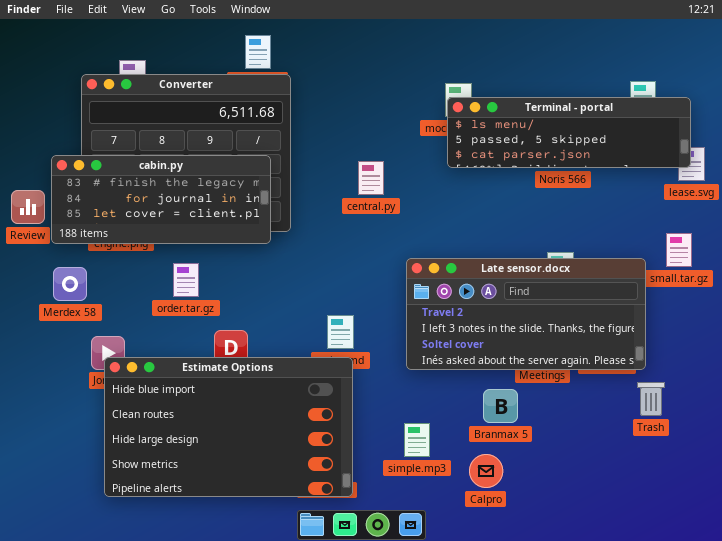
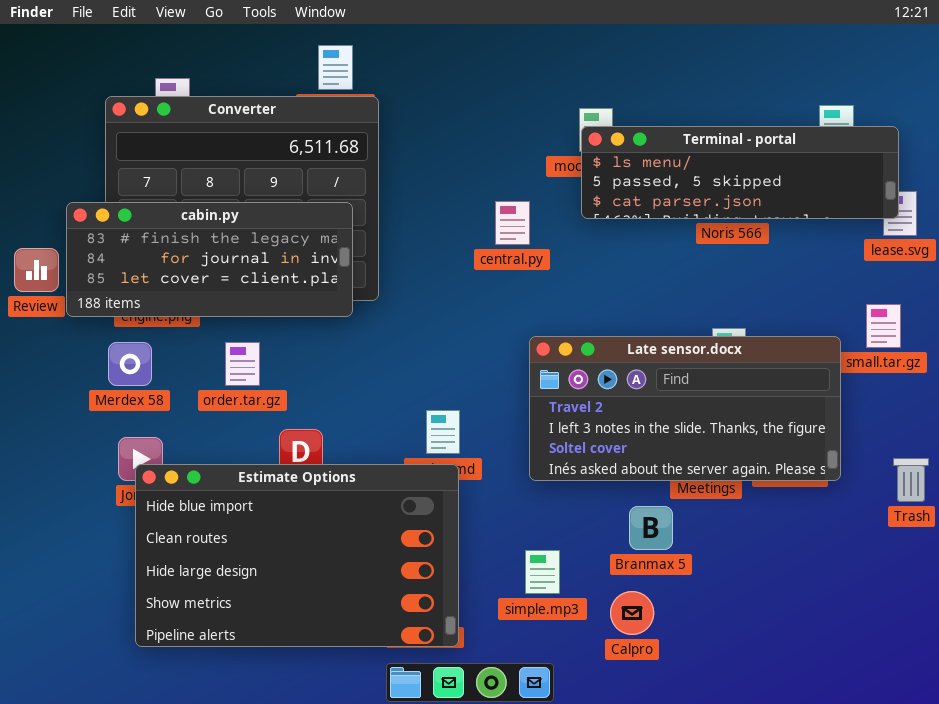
central.py: [358,161,384,195] -> [495,201,530,245], moved
Merdex 58: [53,267,87,301] -> [108,342,152,386], moved
Trash: [637,382,665,416] -> [893,458,929,502], moved

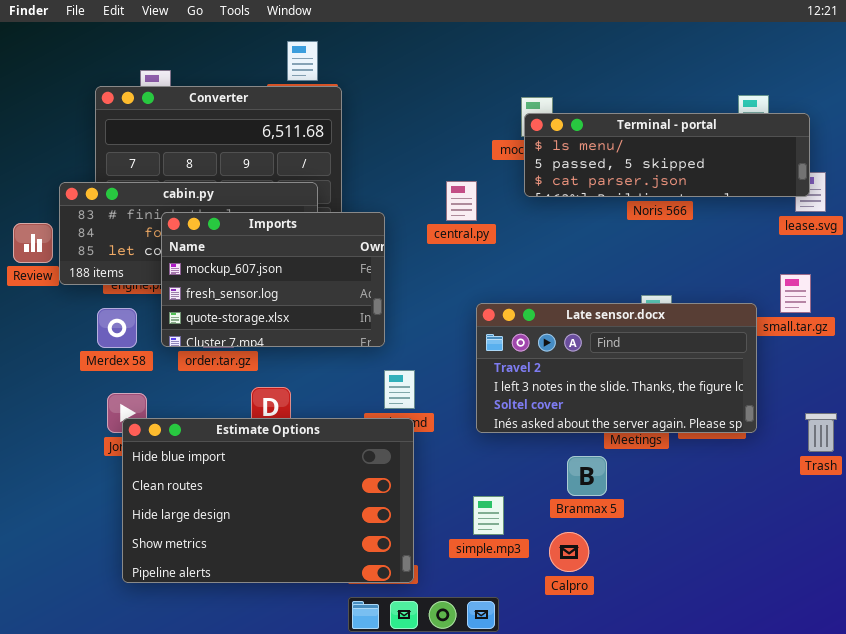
Imports: none -> [161,212,385,347], opened

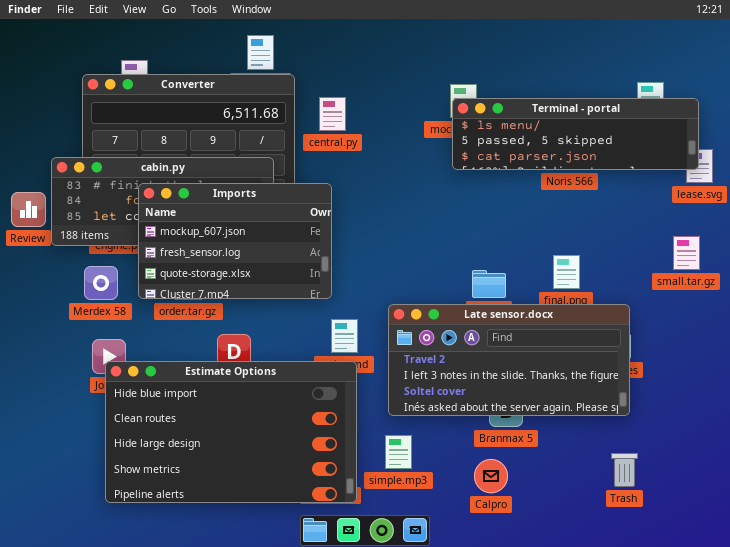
central.py: [446,181,477,221] -> [319,97,346,131], moved
Late sensor.docx: [476,303,757,433] -> [388,304,630,416], moved
Trash: [805,413,837,452] -> [611,453,638,487], moved
simple.mp3: [473,496,504,535] -> [385,435,412,469], moved

